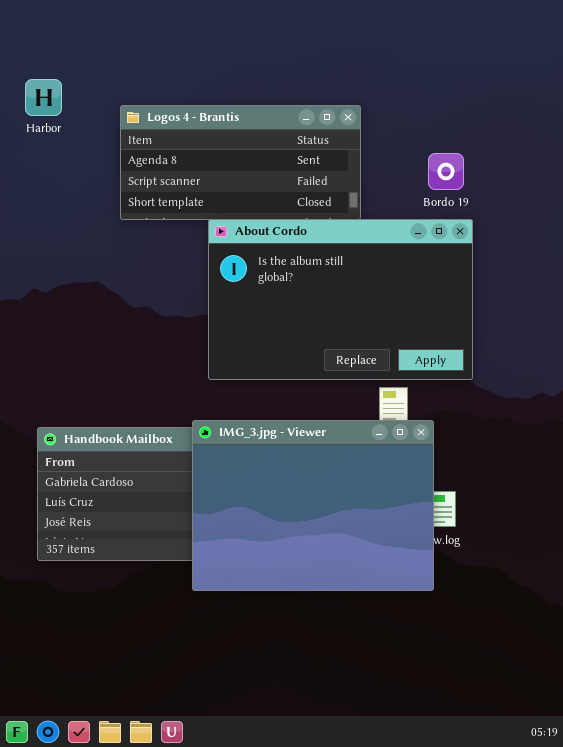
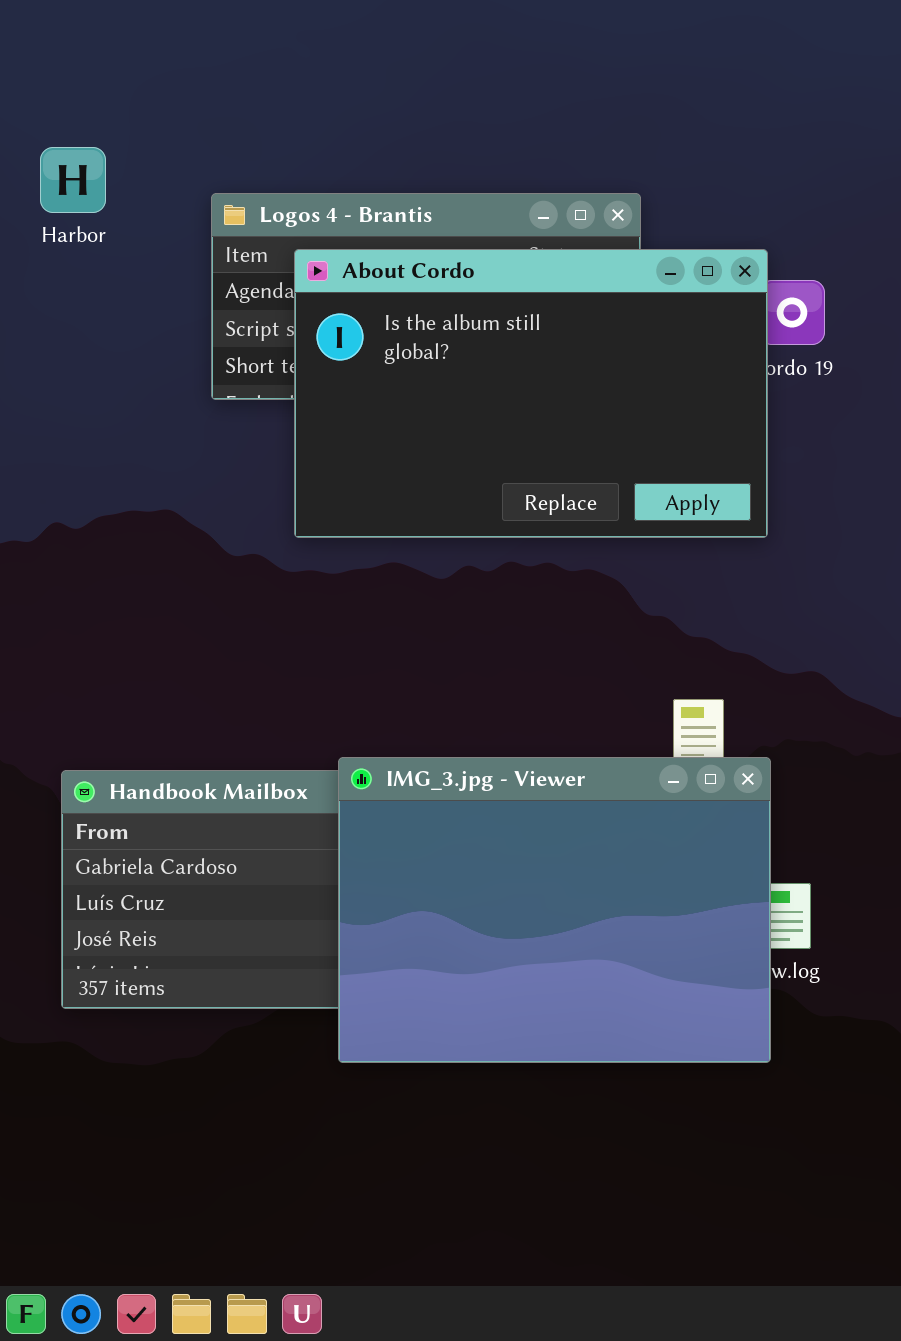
About Cordo: [208,219,473,380] -> [294,249,768,538], moved

